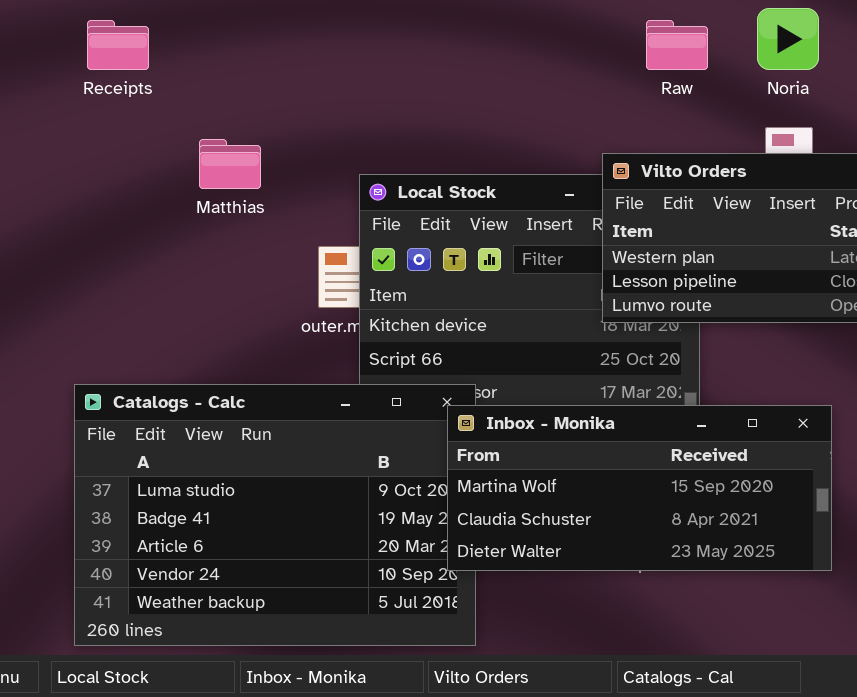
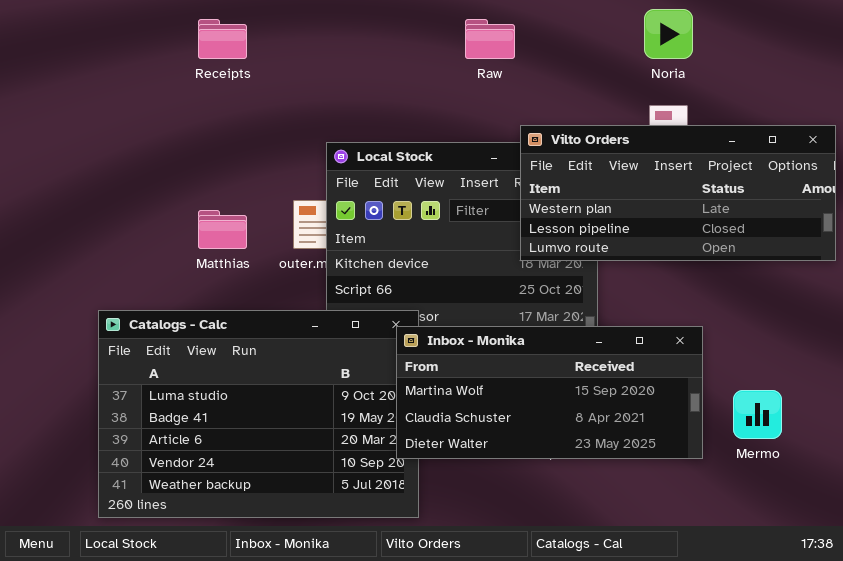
Receipts: [87,20,149,70] -> [198,19,247,59], moved
Raw: [646,20,708,70] -> [465,19,515,59], moved
Matthias: [199,139,261,189] -> [198,210,247,249], moved

